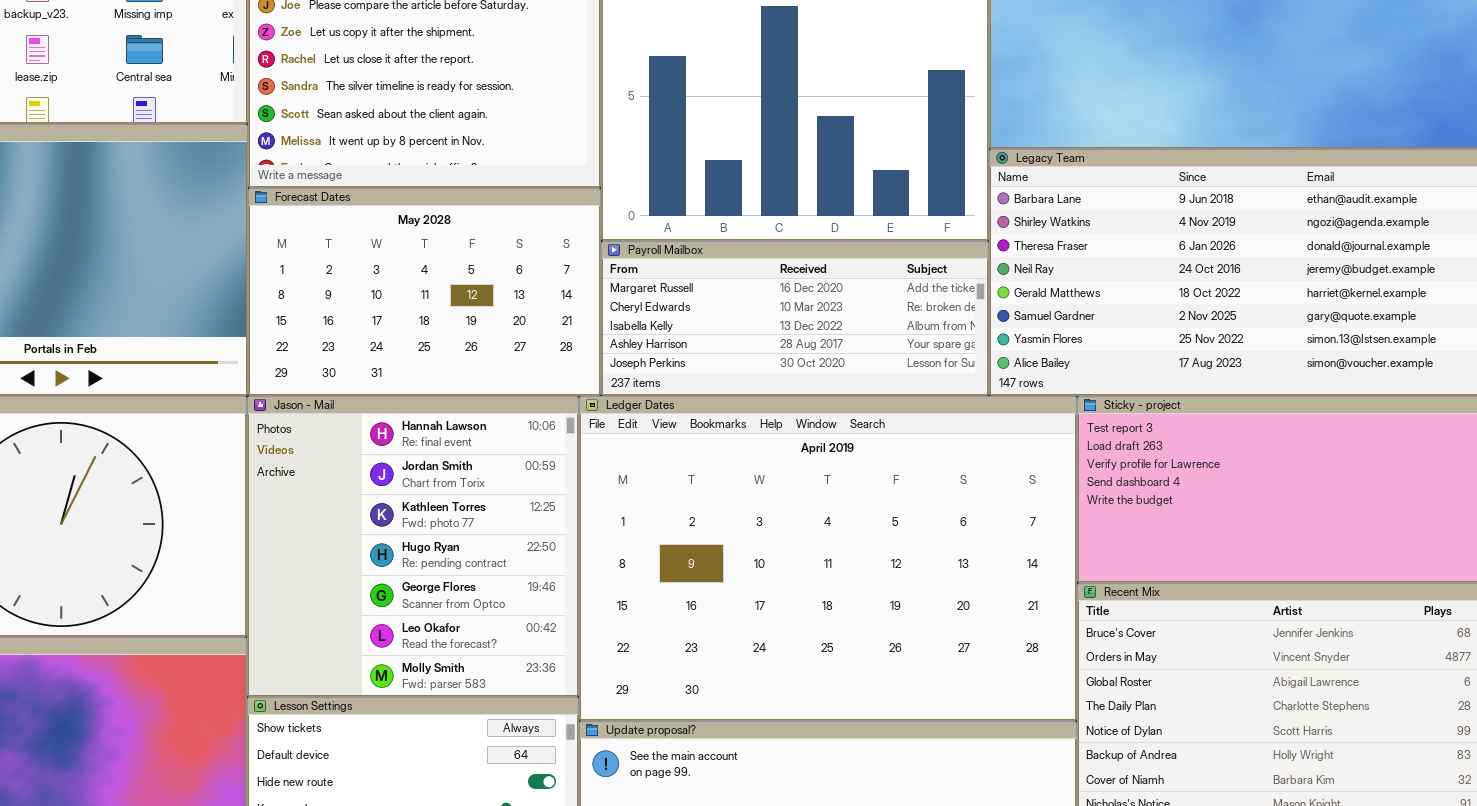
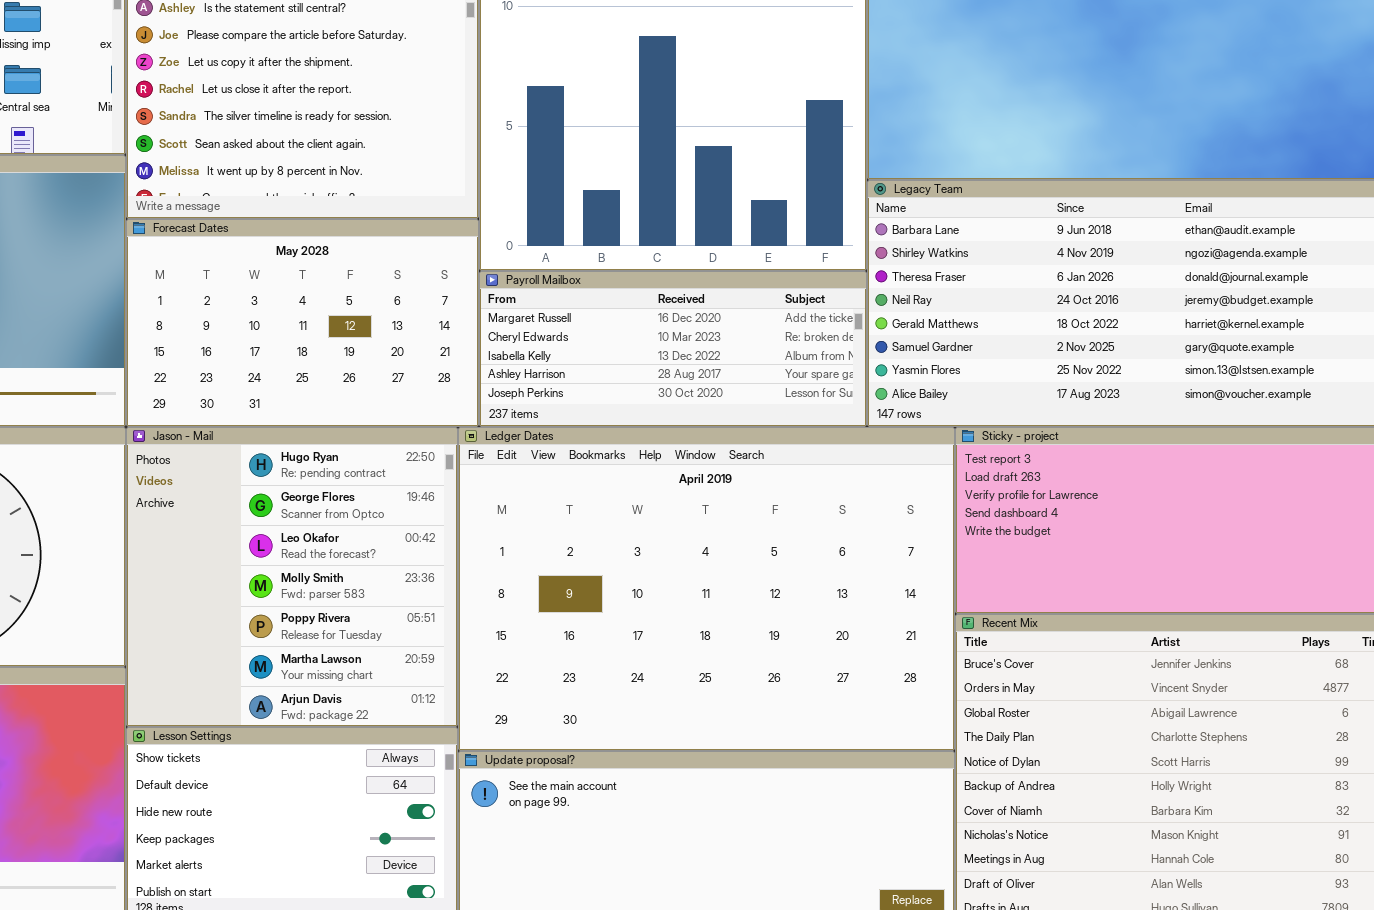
Jason - Mail: [247,396,579,697] -> [126,427,458,727], scrolled down 3 rows

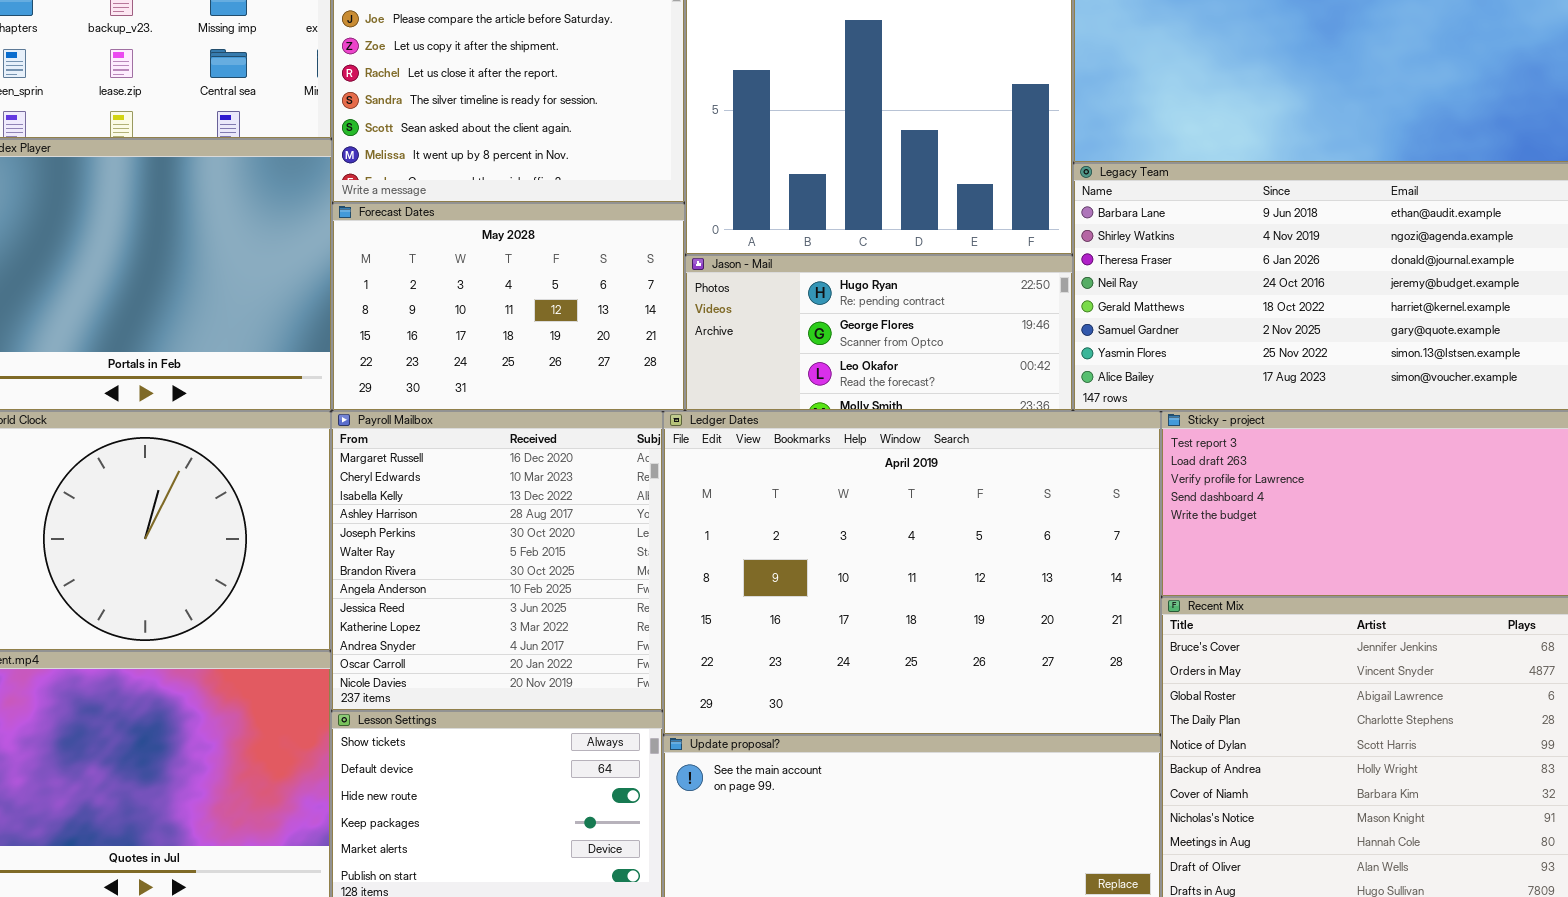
Payroll Mailbox: [479,271,867,427] -> [331,411,663,711], moved, resized
Jason - Mail: [126,427,458,727] -> [685,255,1073,411], moved, resized

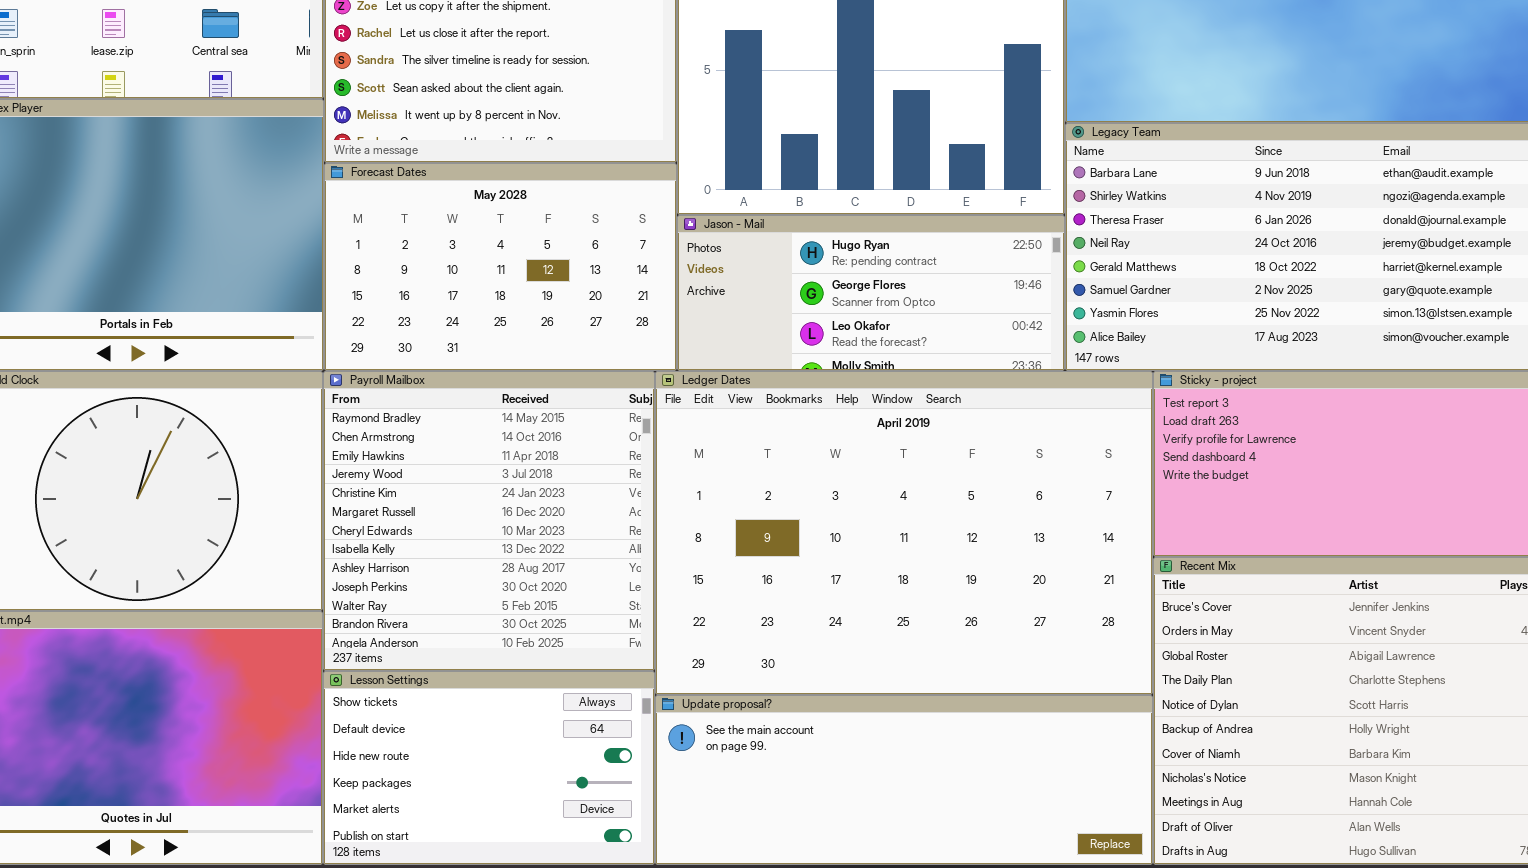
Payroll Mailbox: [331,411,663,711] -> [323,371,655,671], scrolled up 5 rows

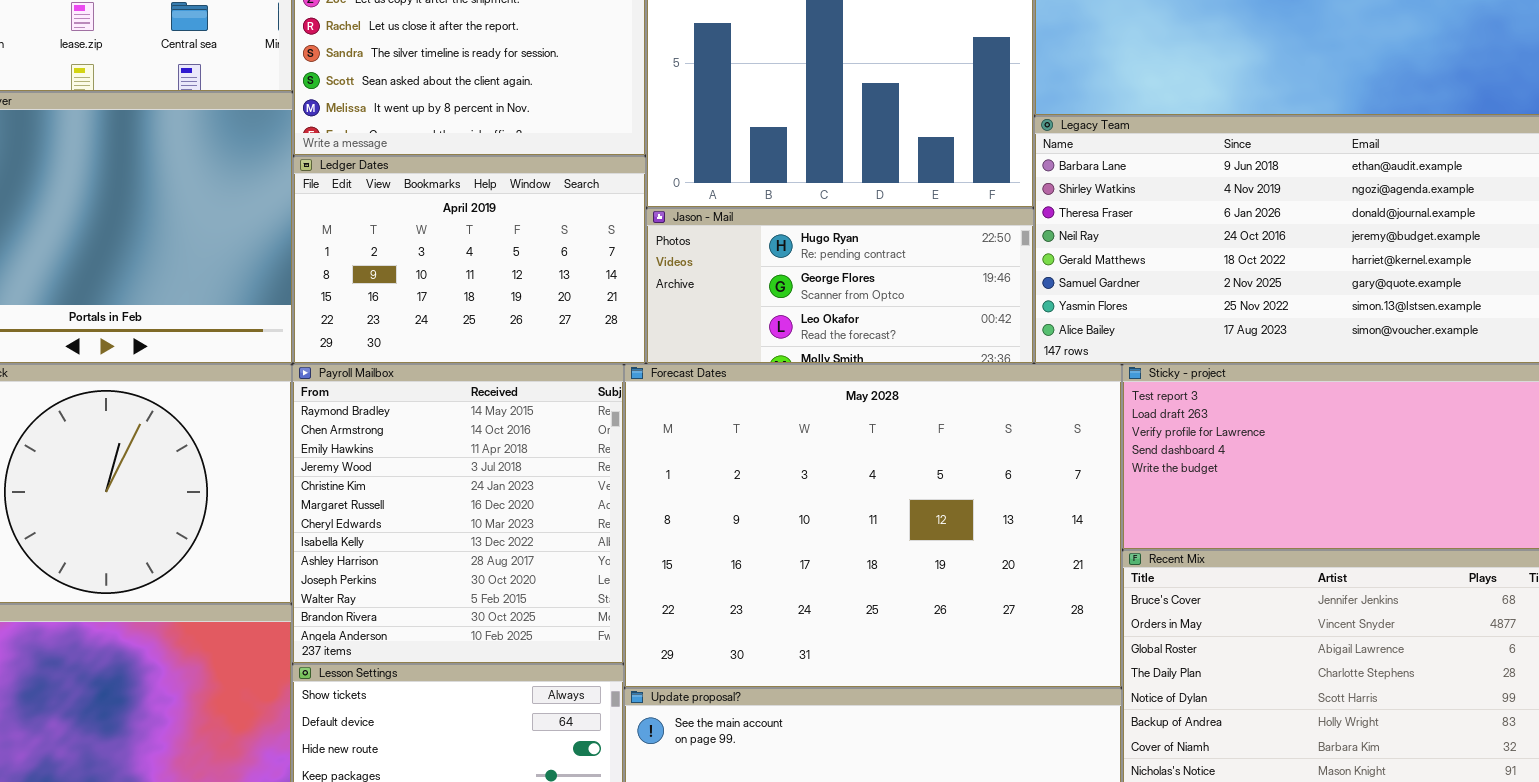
Forecast Dates: [324,163,677,371] -> [624,364,1122,688], moved, resized
Ledger Dates: [655,371,1153,695] -> [293,156,646,364], moved, resized

